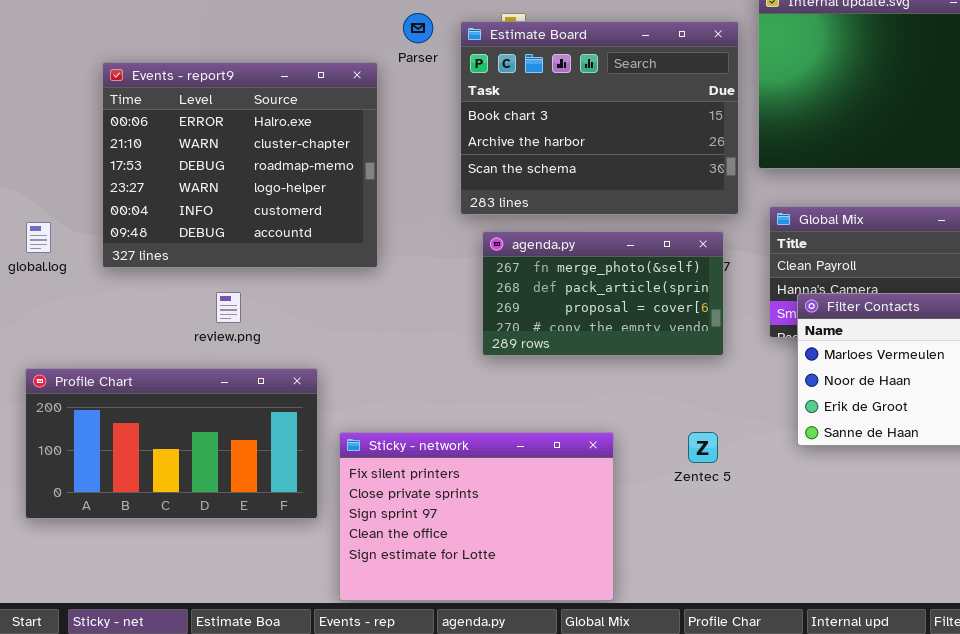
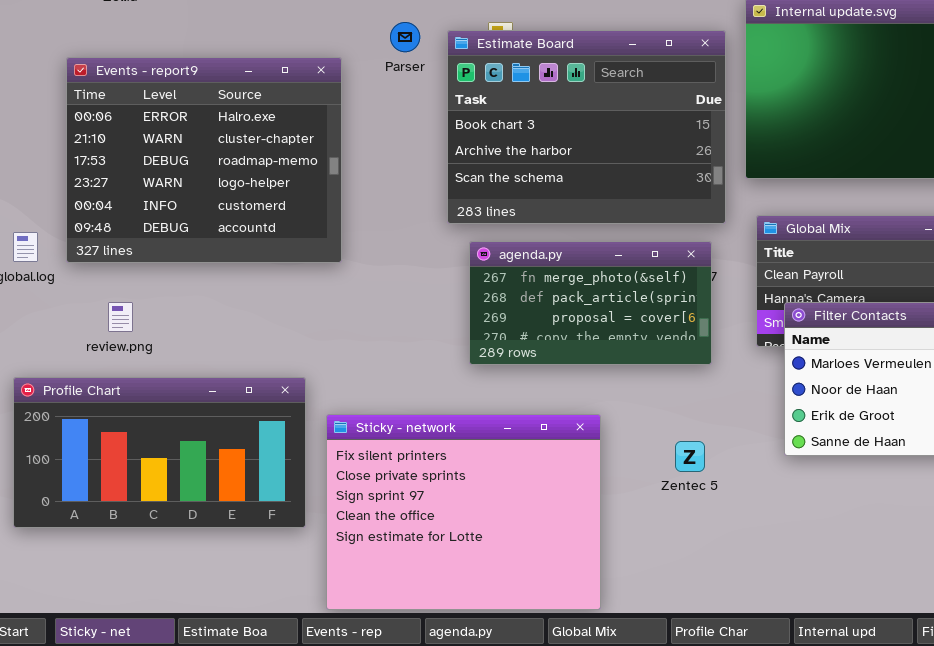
Events - report9: [102,62,378,268] -> [66,57,342,263], moved
review.png: [216,292,241,323] -> [108,302,133,332], moved
Sticky - network: [339,432,614,601] -> [326,414,601,610], resized

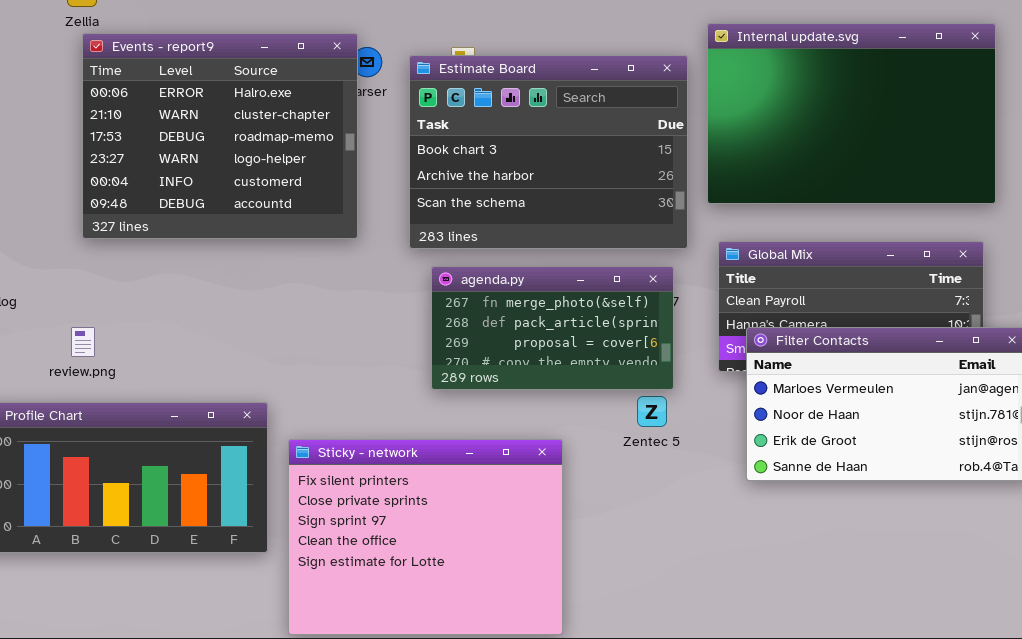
Events - report9: [66,57,342,263] -> [82,33,358,239], moved
Zentec 5: [675,441,705,472] -> [637,396,667,427], moved

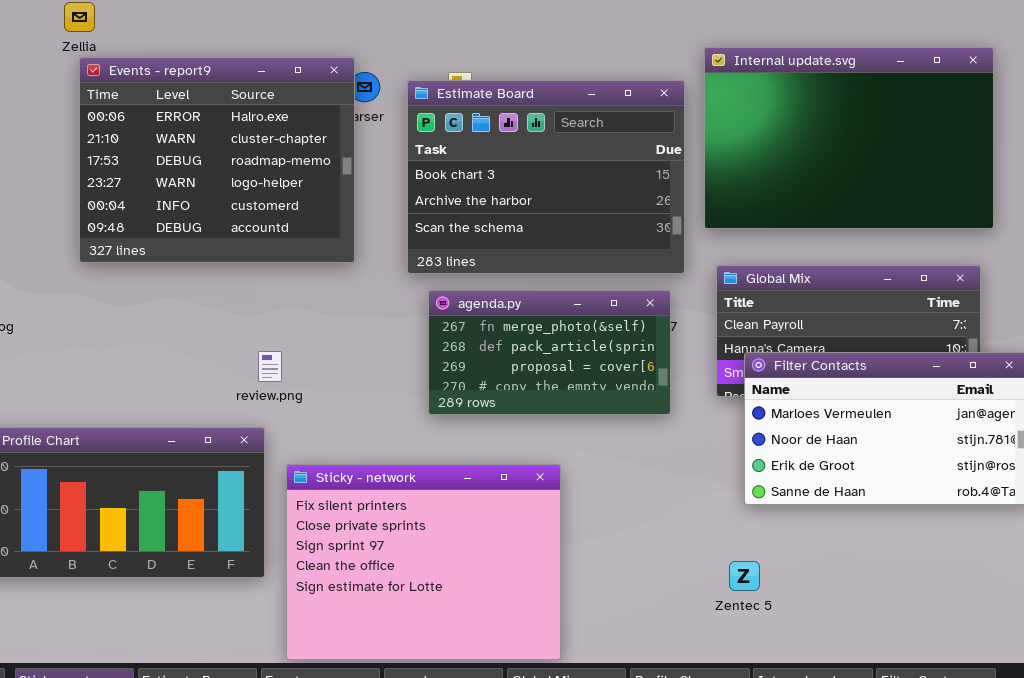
review.png: [71,327,95,357] -> [258,351,282,382], moved
Zentec 5: [637,396,667,427] -> [729,561,760,591], moved

